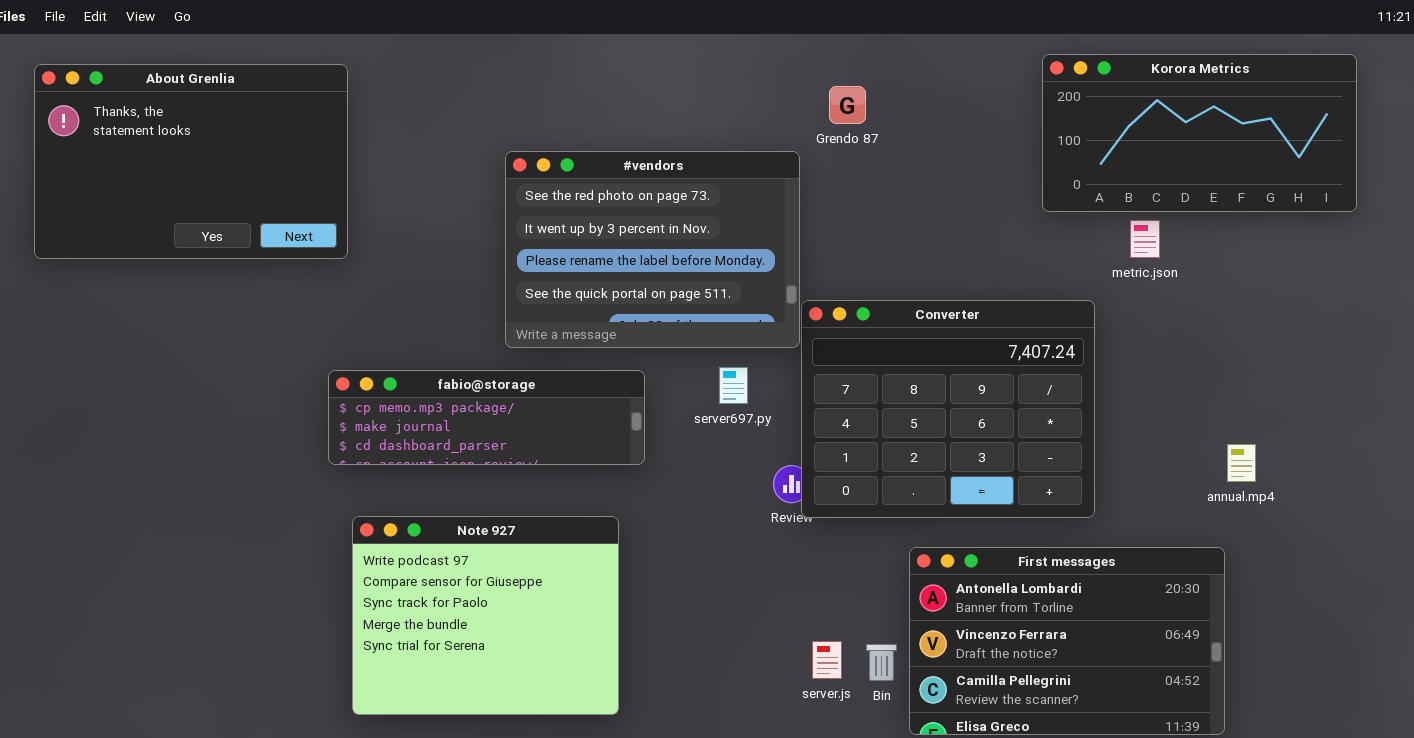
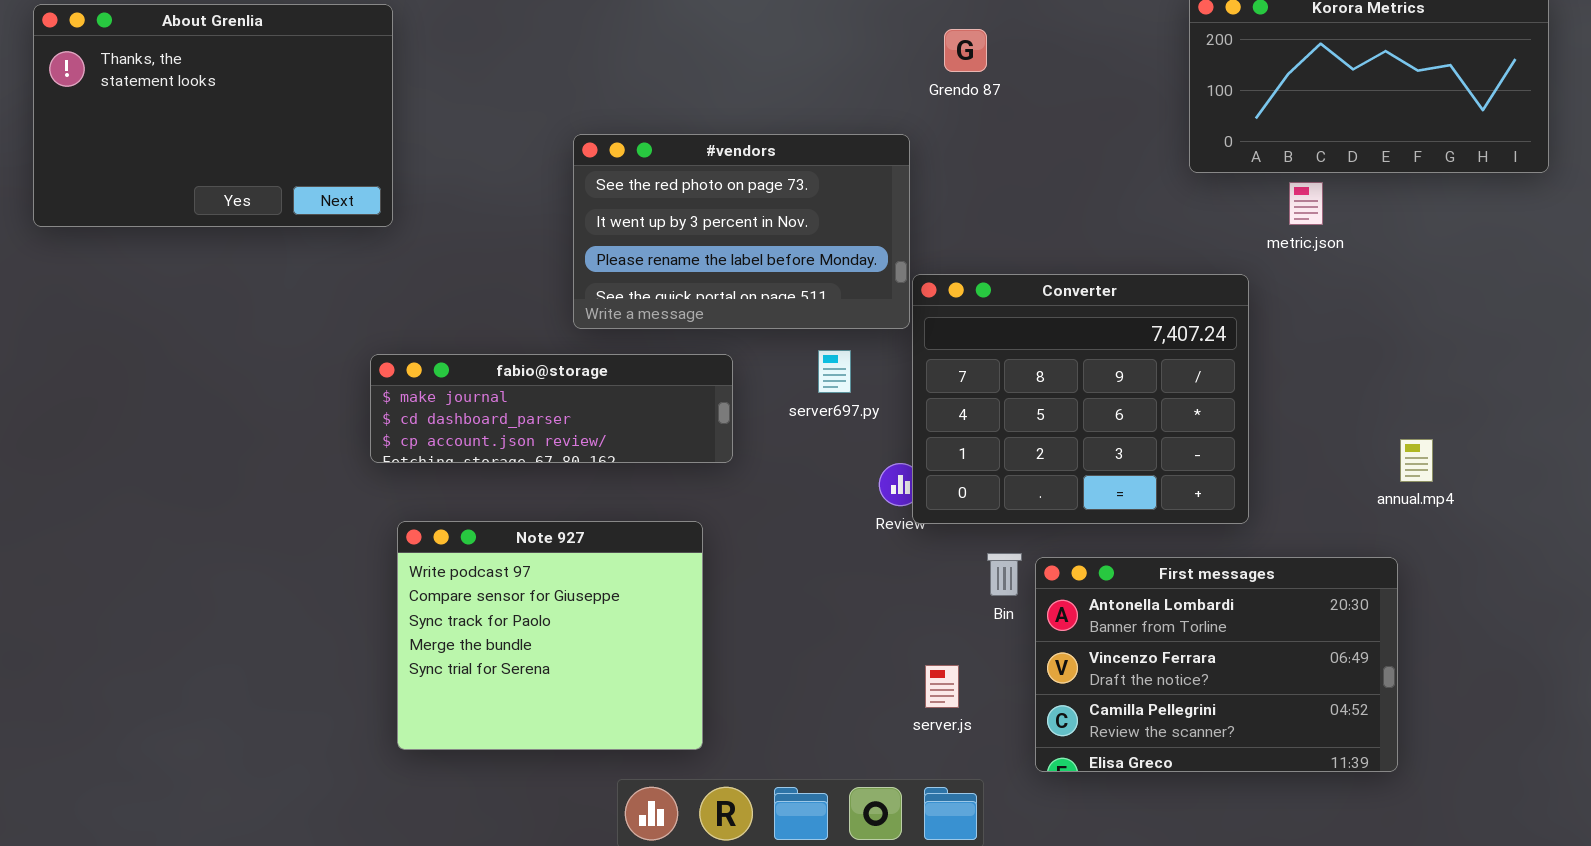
#vendors: [505,151,800,348] -> [573,134,910,329], resized
fabio@storage: [328,370,645,465] -> [370,354,733,463], scrolled down 1 row
Bin: [866,644,897,681] -> [987,553,1022,596], moved

